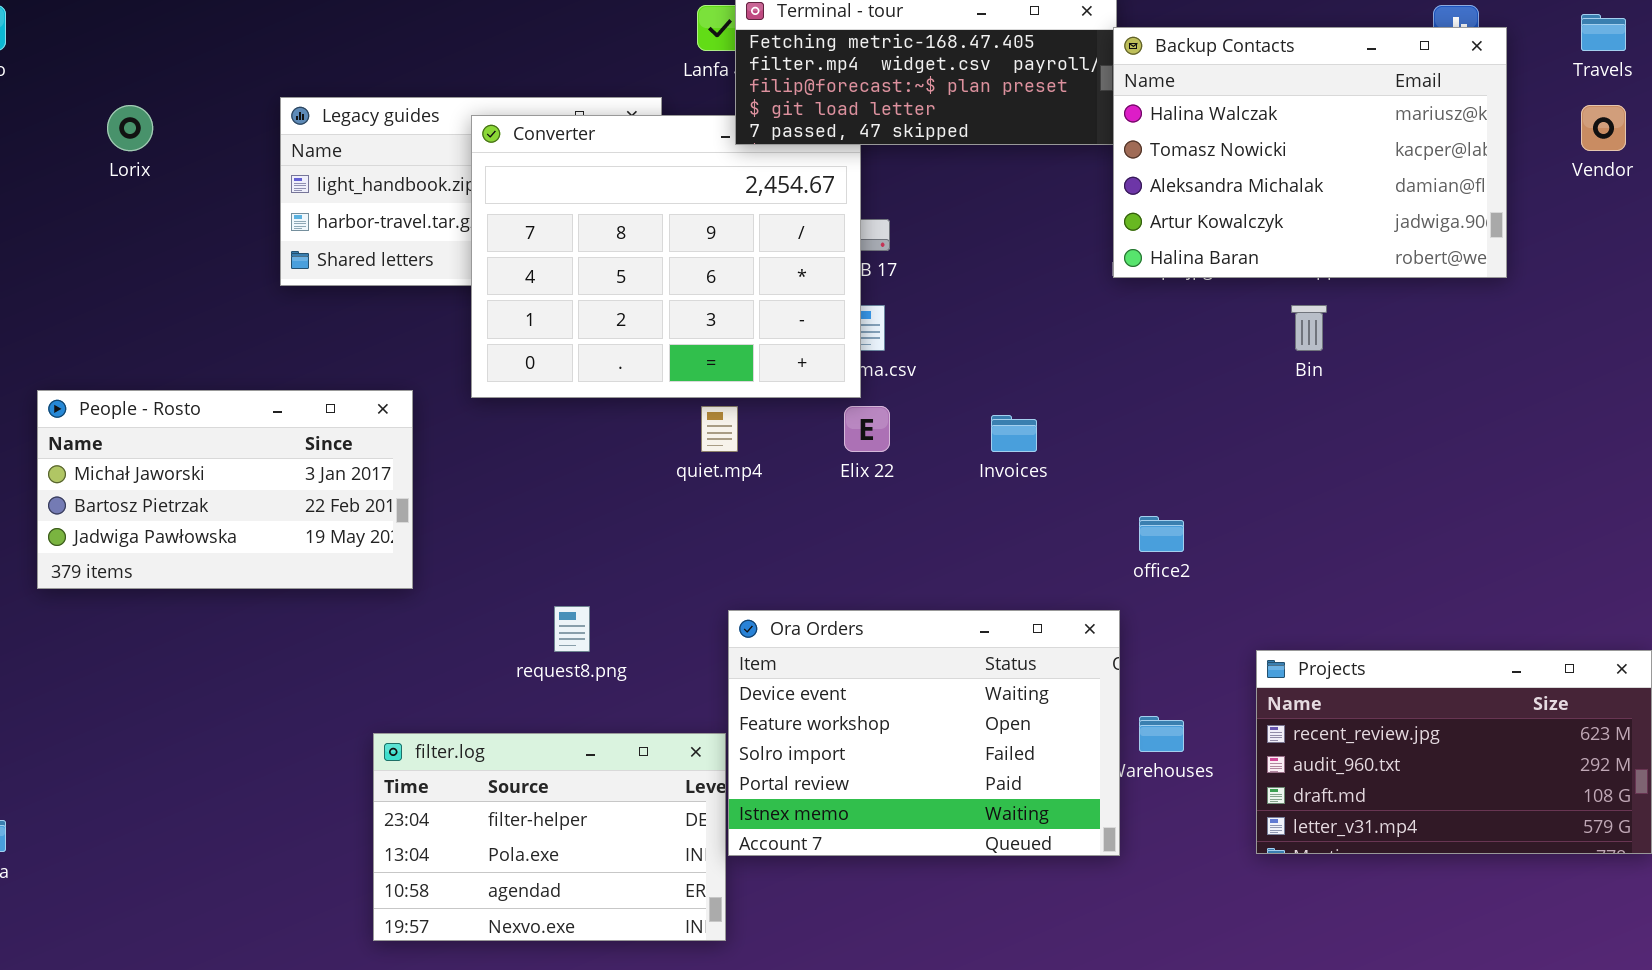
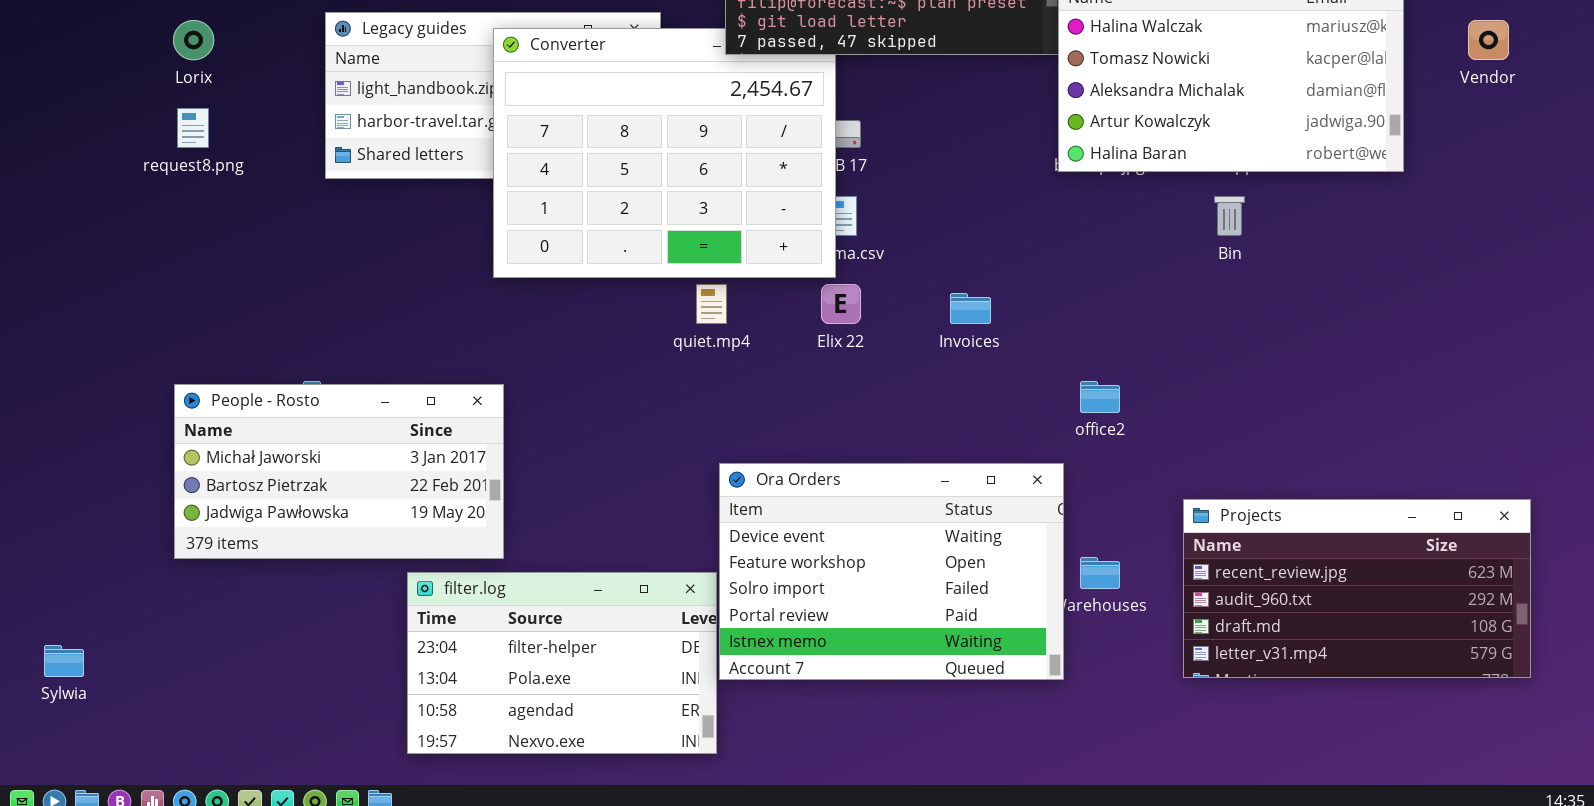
People - Rosto: [37,390,413,589] -> [174,384,504,559], moved
request8.png: [554,606,590,652] -> [177,108,209,148], moved

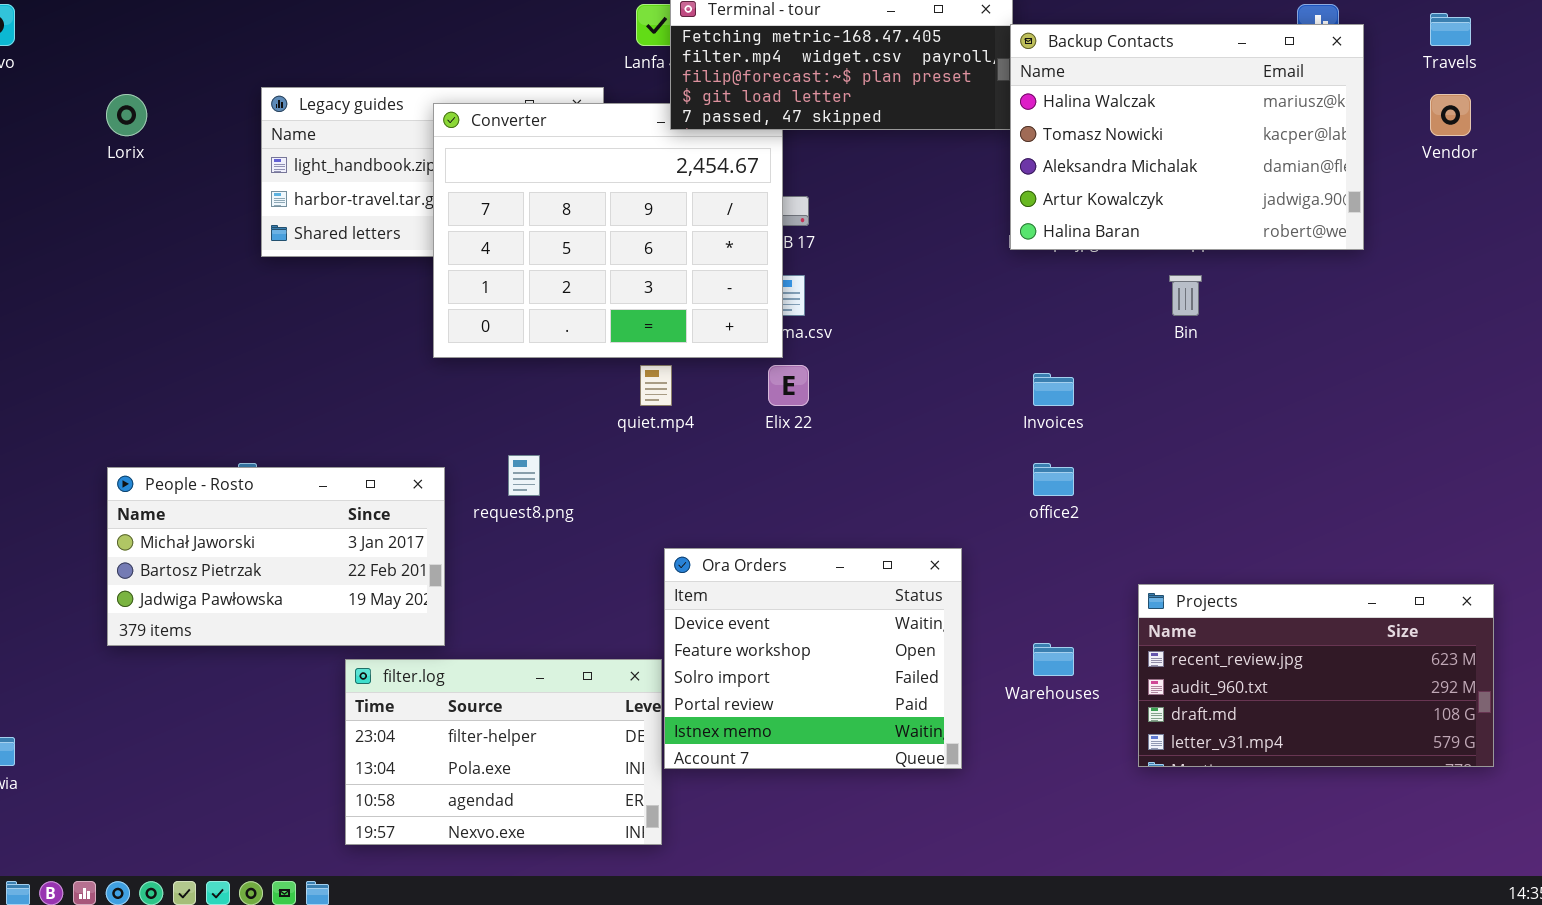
request8.png: [177,108,209,148] -> [508,455,540,496], moved
Invoices: [950,293,991,324] -> [1033,373,1074,406], moved
Ora Orders: [719,463,1064,680] -> [664,548,962,769], resized

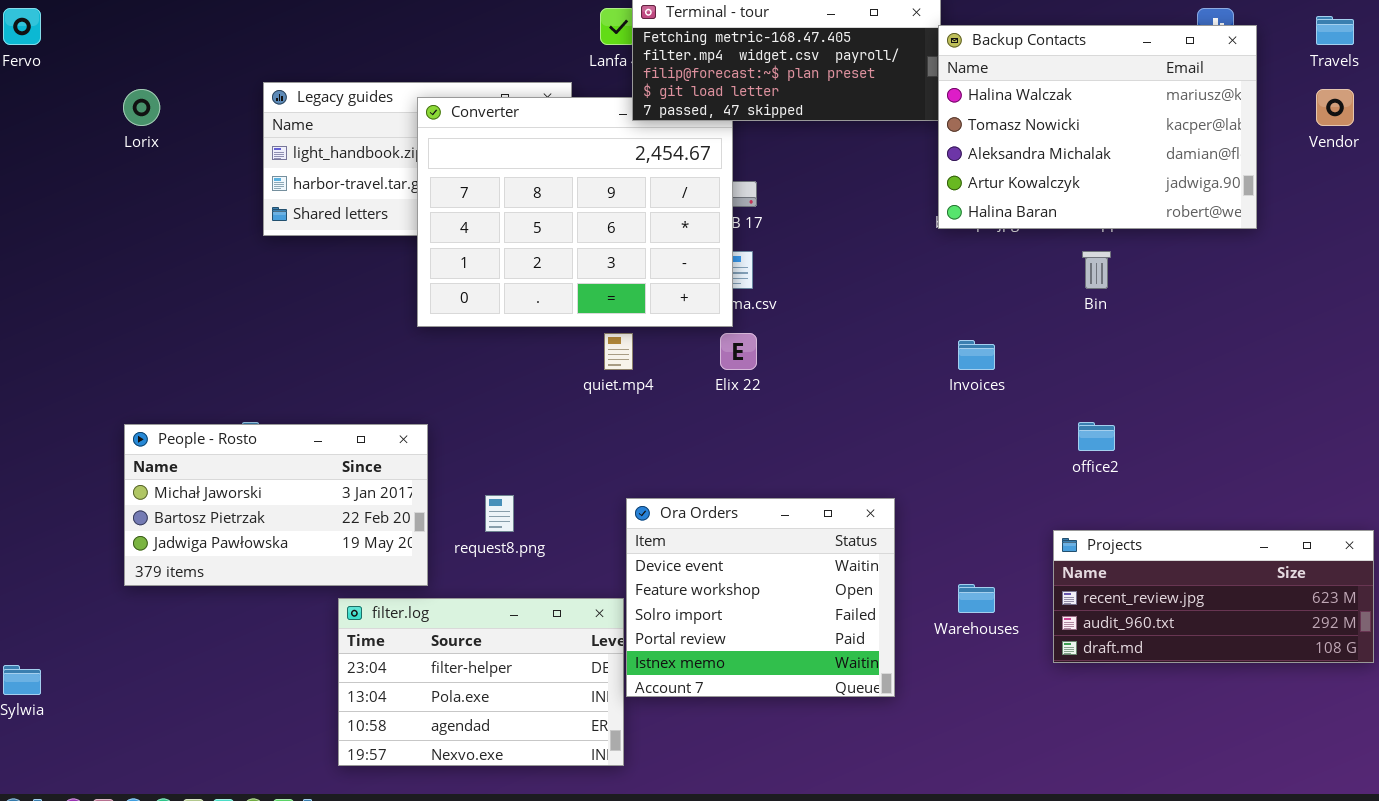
request8.png: [508,455,540,496] -> [485,495,514,532], moved
office2: [1033,463,1074,496] -> [1078,422,1115,451], moved
Projects: [1138,584,1494,767] -> [1053,530,1374,663], resized

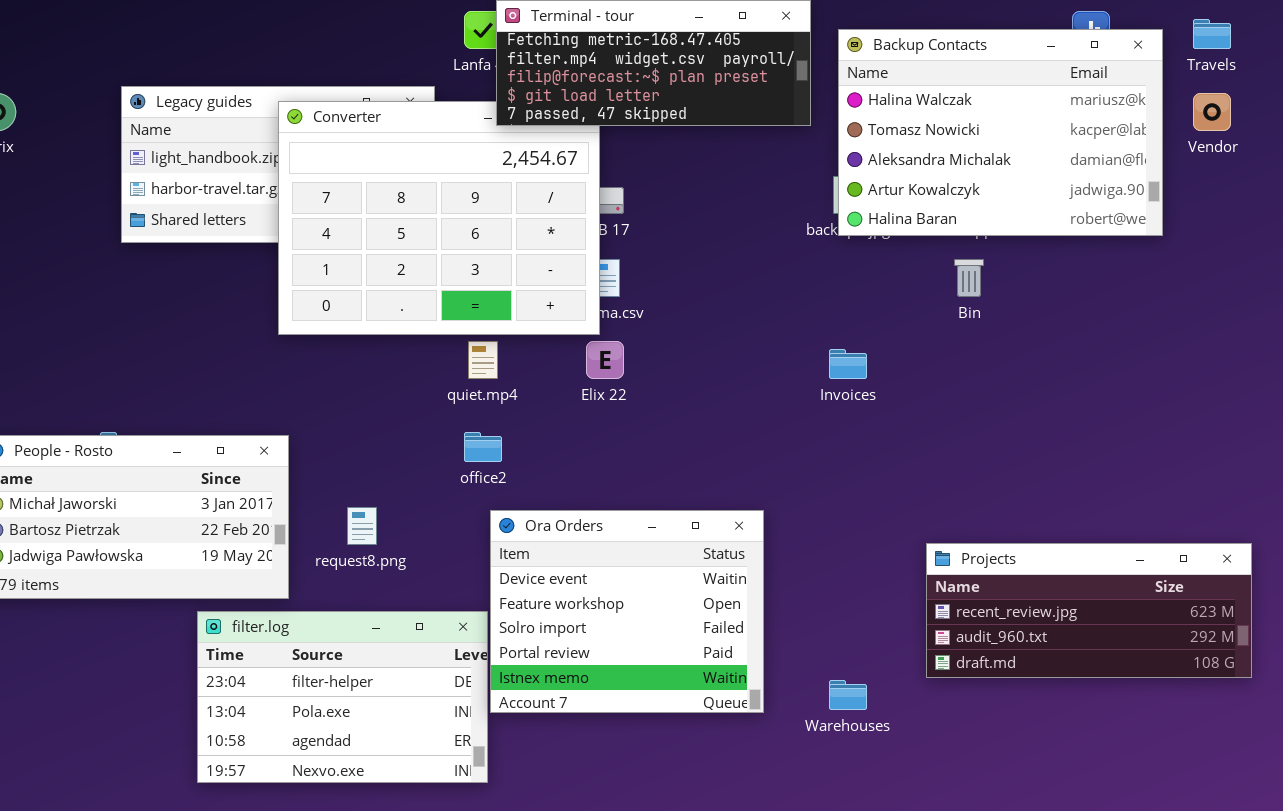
Backup Contacts: [938,25,1257,229] -> [838,29,1163,236], moved
office2: [1078,422,1115,451] -> [464,432,502,462], moved
Warehouses: [958,584,995,613] -> [829,680,867,710], moved

